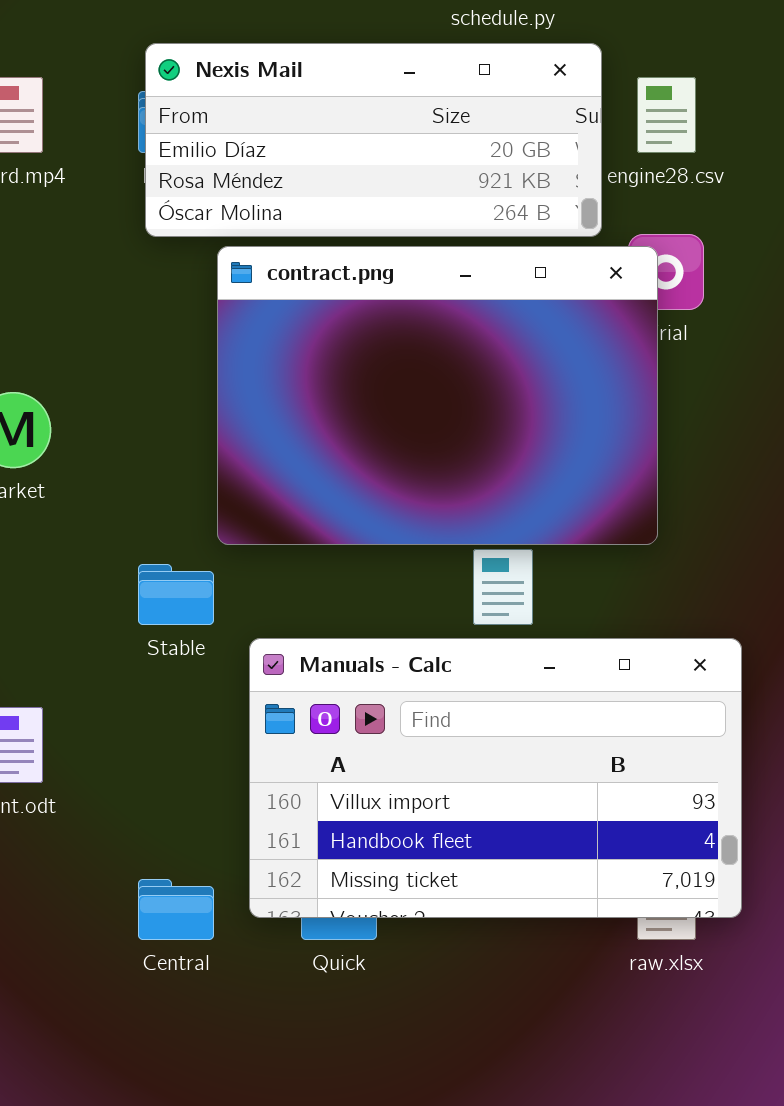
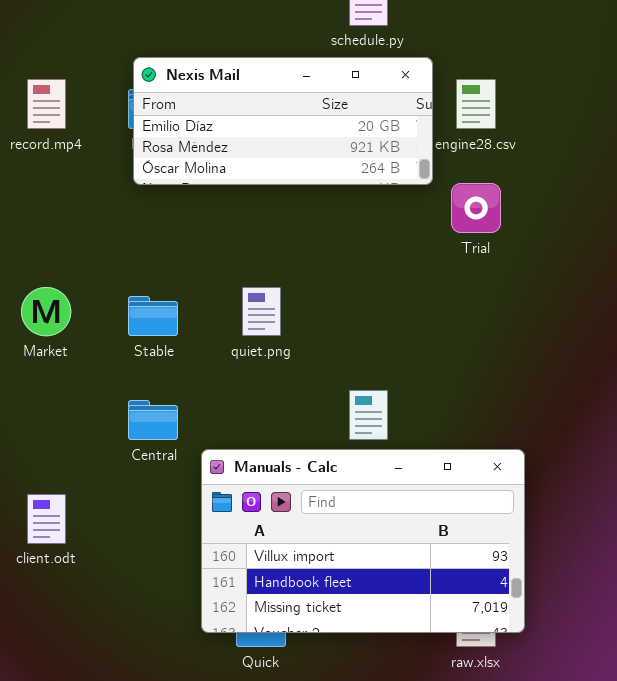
contract.png: [217,246,658,545] -> none, closed
Stable: [138,564,214,625] -> [128,296,178,336], moved
Central: [138,879,214,940] -> [128,400,178,440], moved

